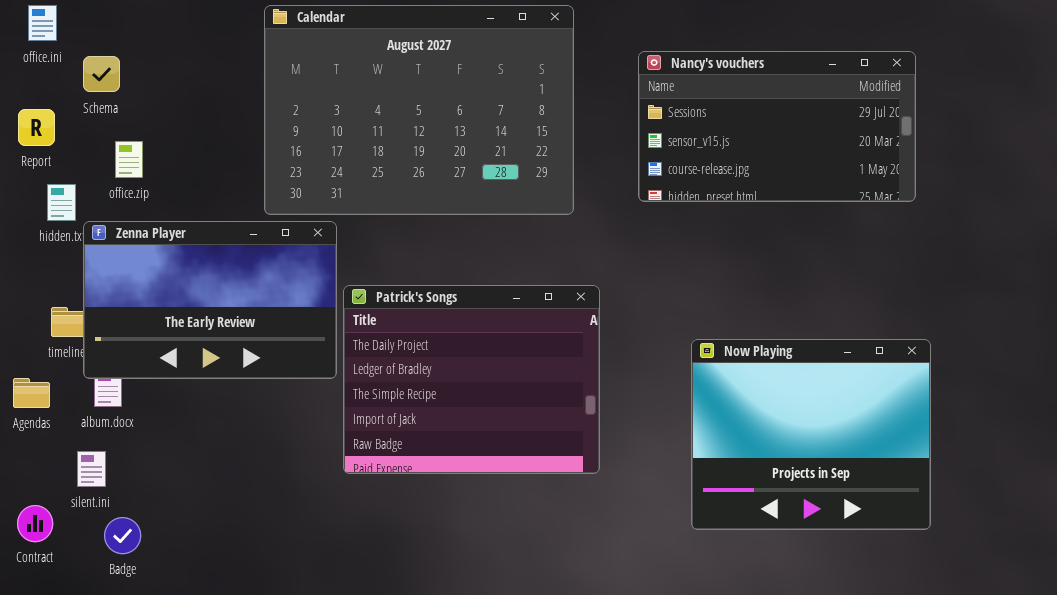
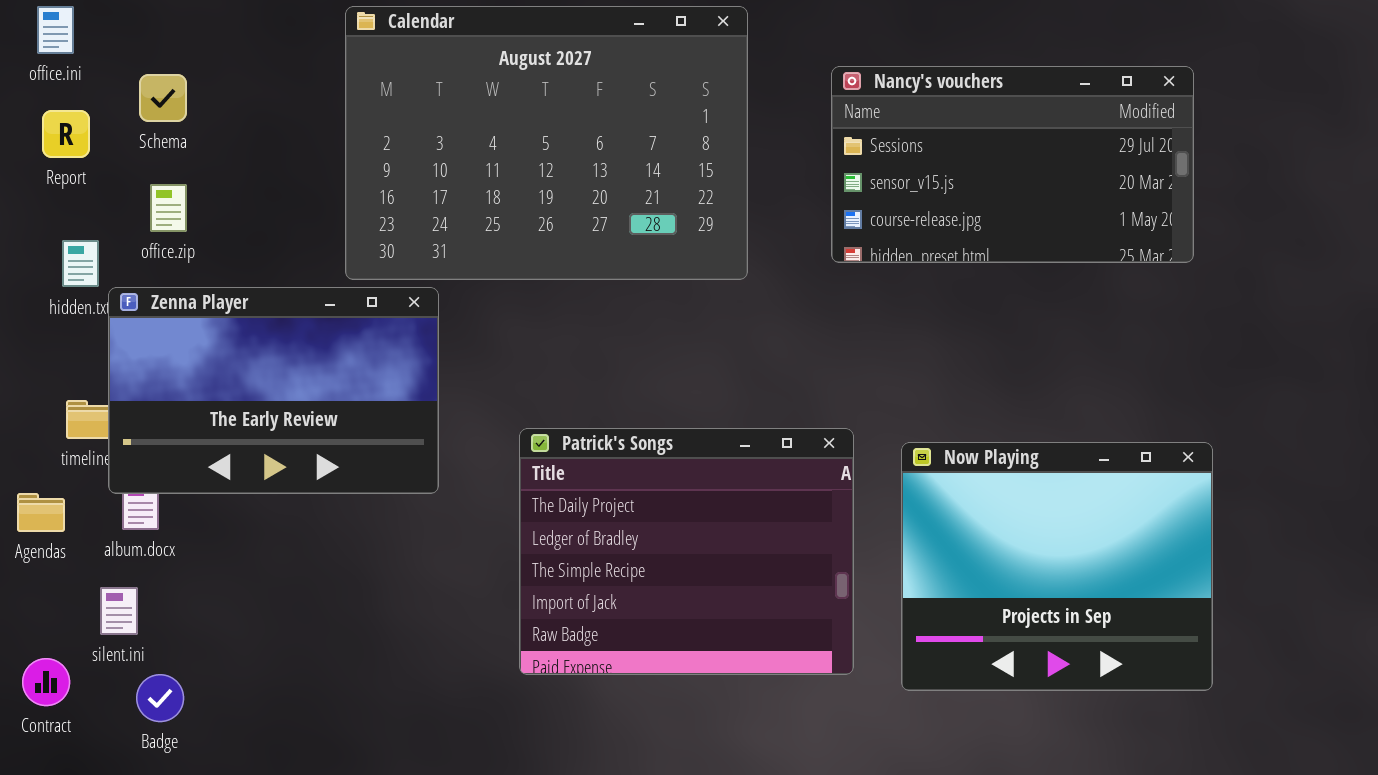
Schema: [83,56,120,92] -> [139,74,187,122], moved
Report: [18,109,55,146] -> [42,110,90,158], moved
Patrick's Songs: [343,285,600,474] -> [519,428,854,675], moved

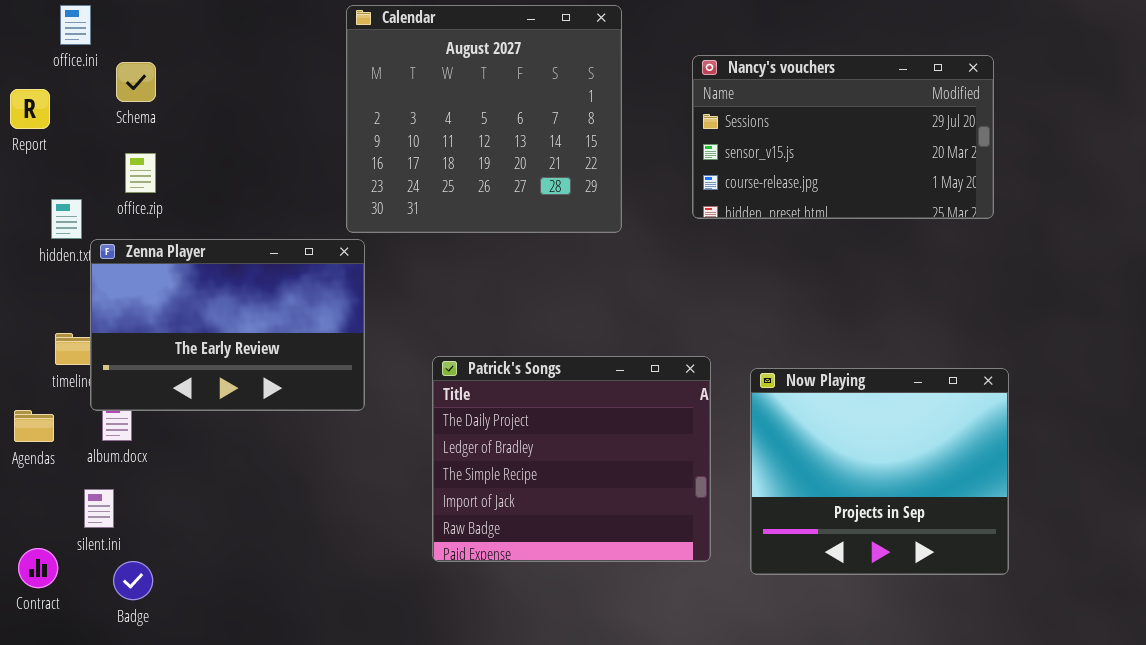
office.ini: [37,6,74,54] -> [60,5,91,45], moved
Calendar: [345,6,748,280] -> [346,5,622,233], resized
Report: [42,110,90,158] -> [10,89,50,129], moved

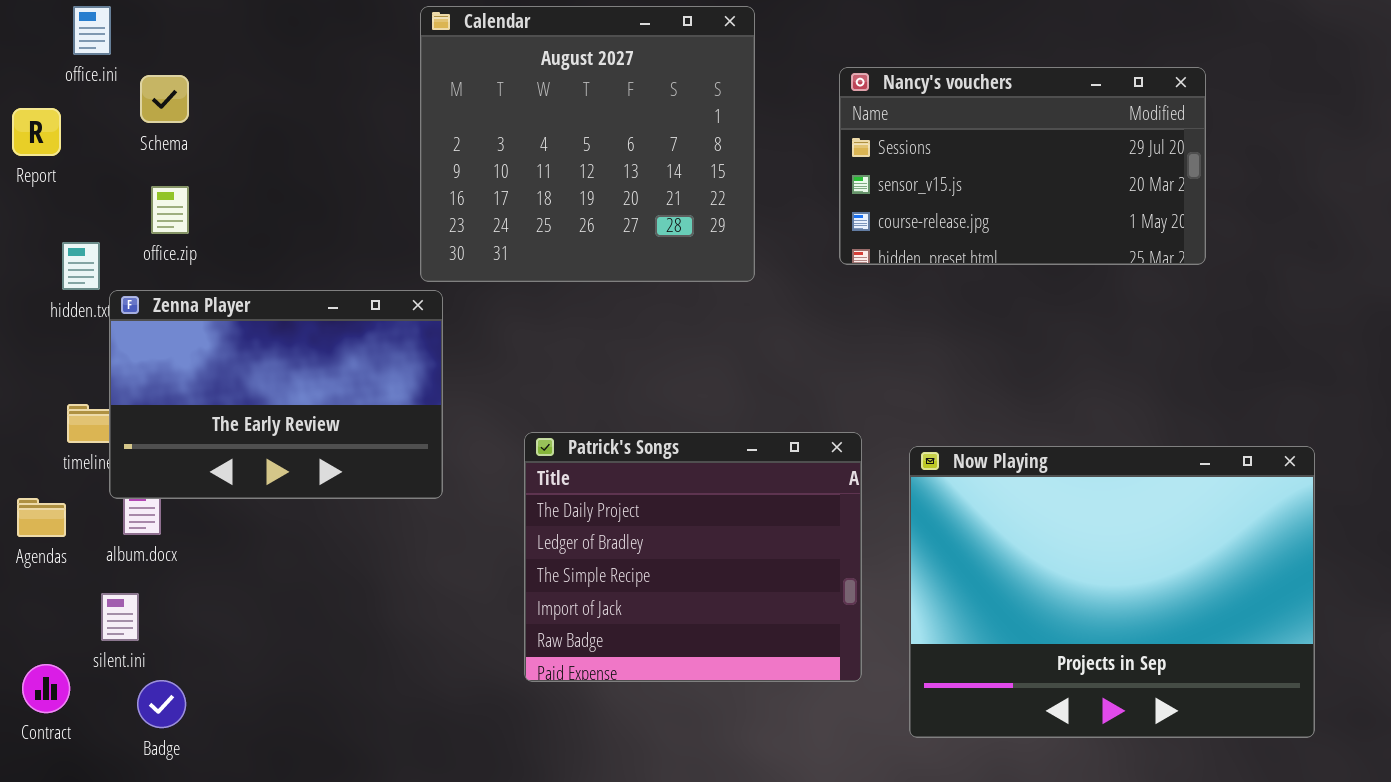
Now Playing: [750,368,1009,575] -> [909,446,1315,738], resized

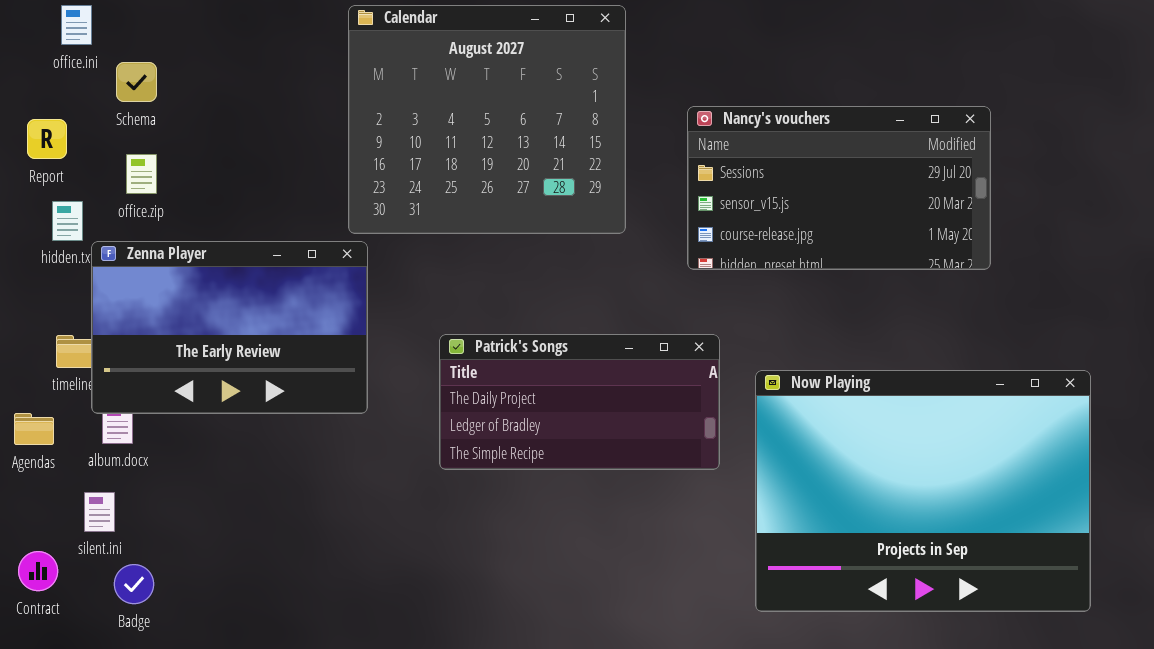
Nancy's vouchers: [839,67,1206,265] -> [687,106,991,270], moved
Report: [12,108,61,156] -> [27,119,67,159], moved
Patrick's Songs: [524,432,862,682] -> [439,334,720,470], moved, resized

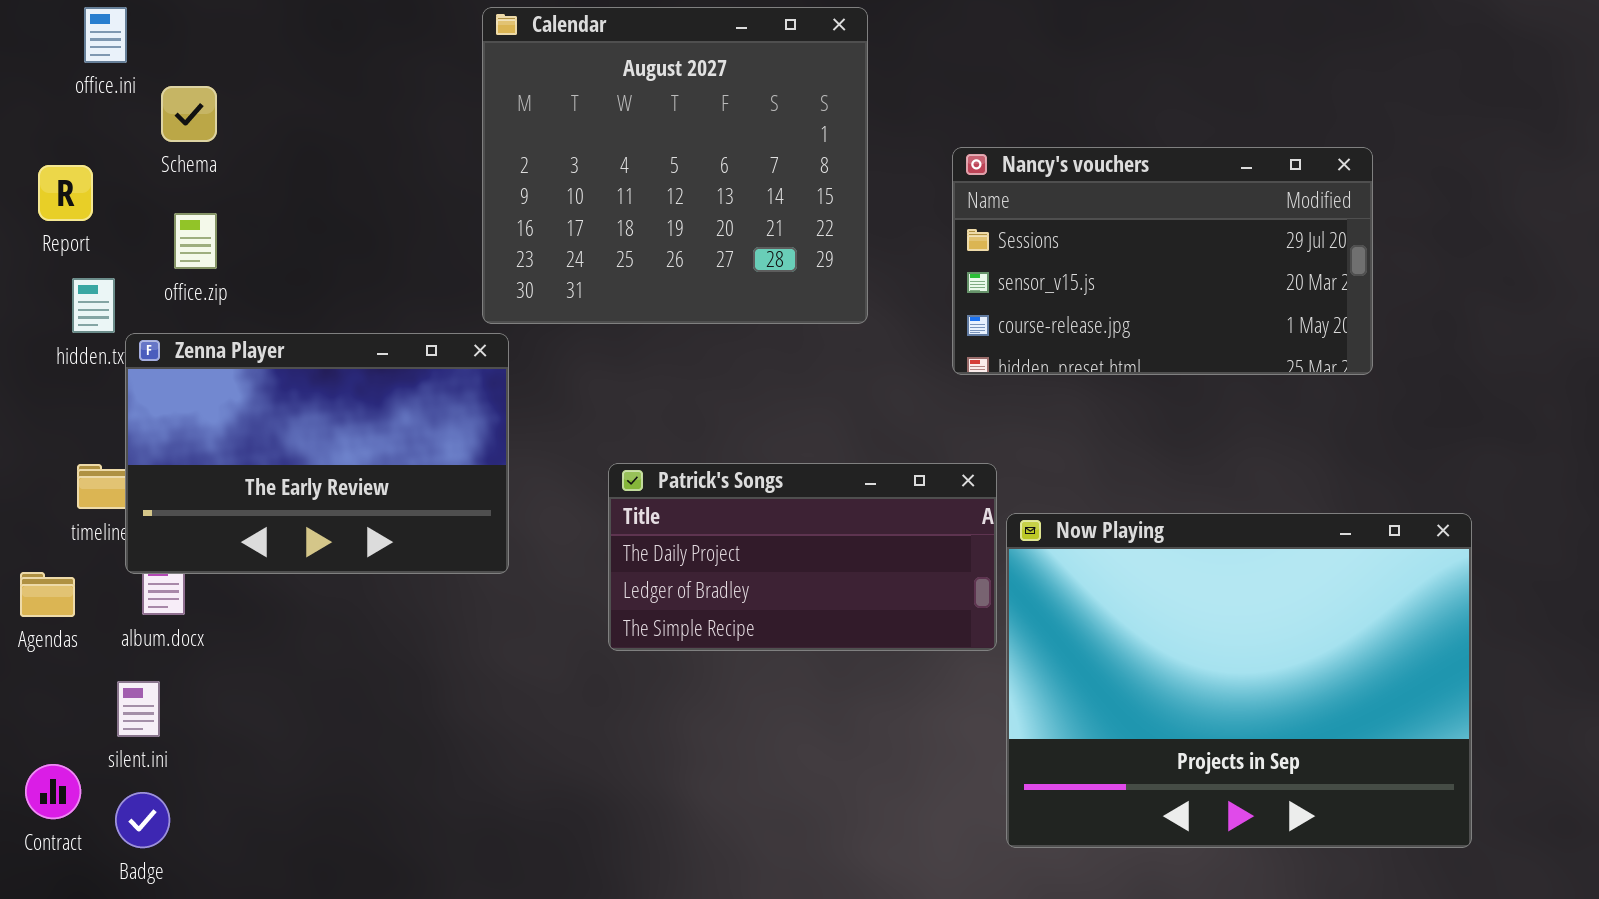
Now Playing: [755,370,1091,612] -> [1006,513,1472,848], moved
Badge: [114,564,154,604] -> [115,792,170,848], moved

